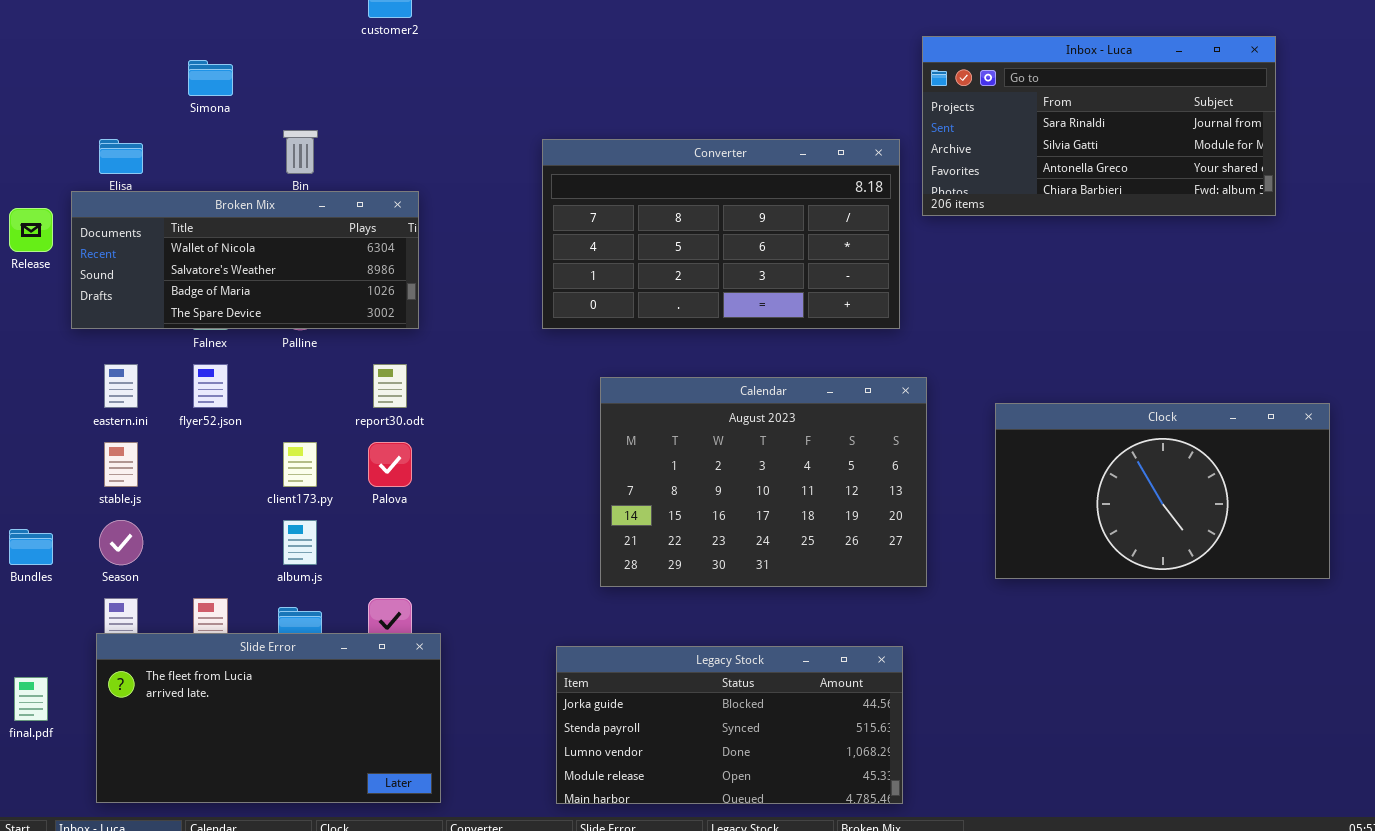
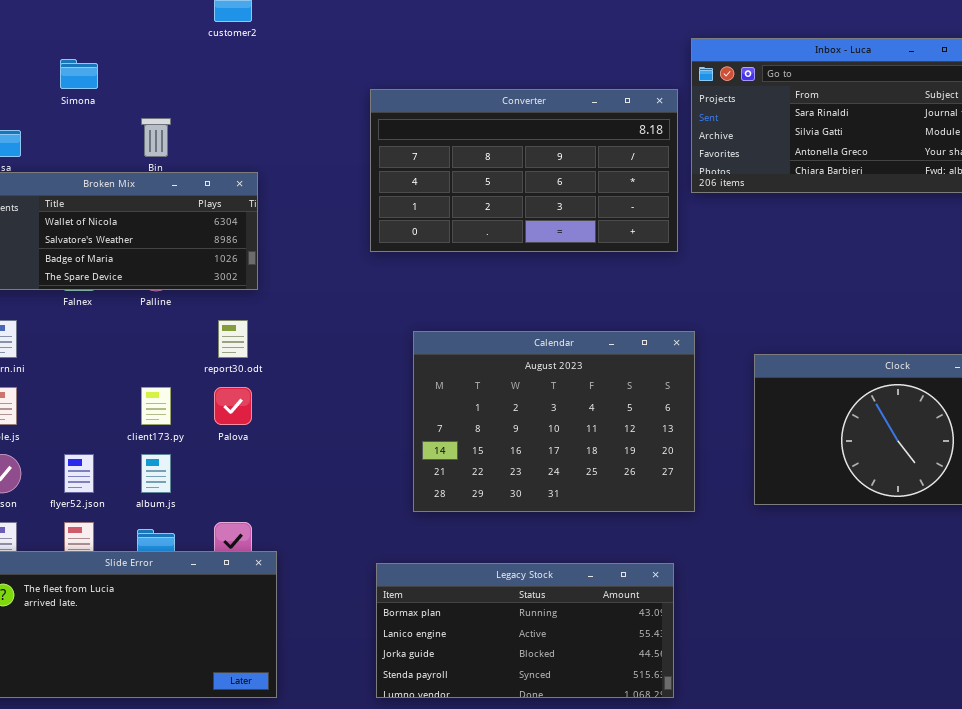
Converter: [542,139,900,329] -> [370,89,678,252], moved
flyer52.json: [193,364,228,408] -> [64,454,94,493], moved
Legacy Stock: [556,646,903,804] -> [376,563,674,698], scrolled up 2 rows

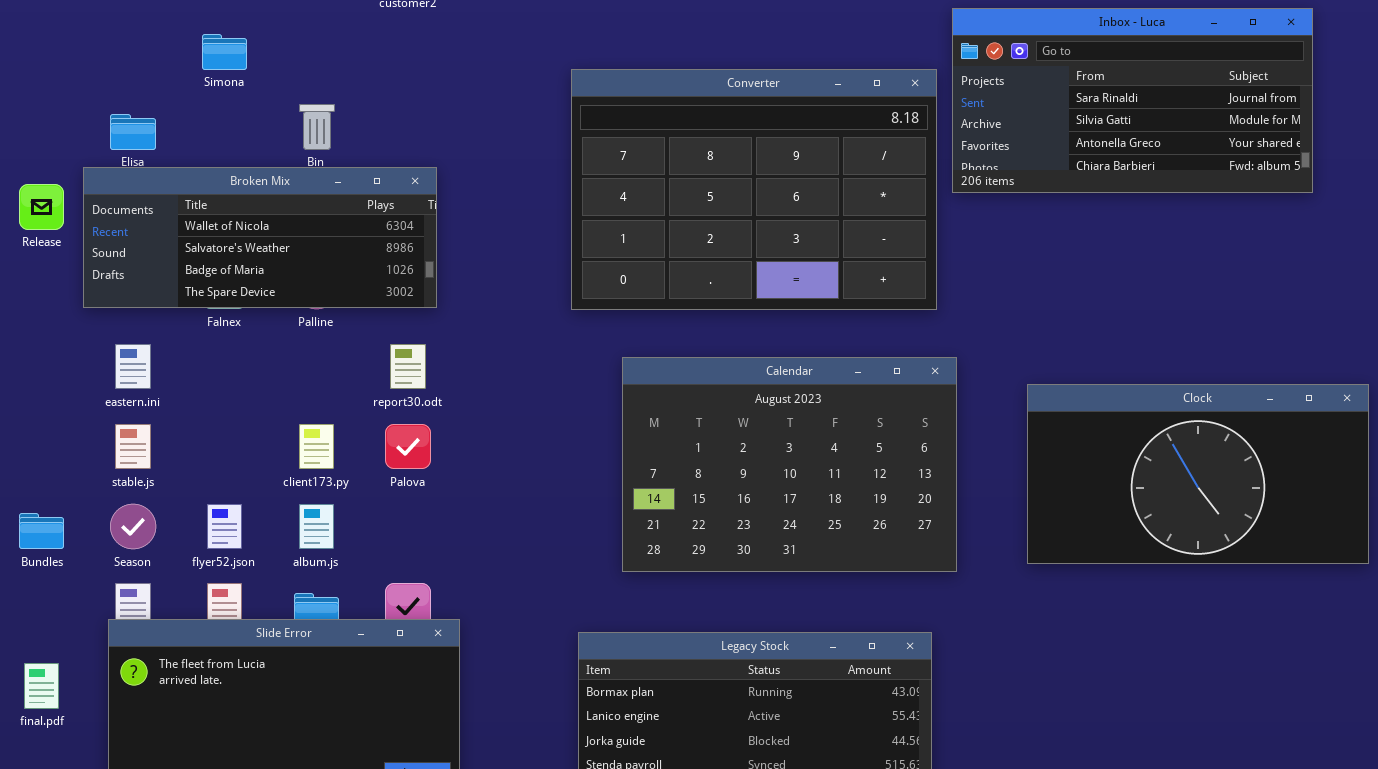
Converter: [370,89,678,252] -> [571,69,937,310], resized

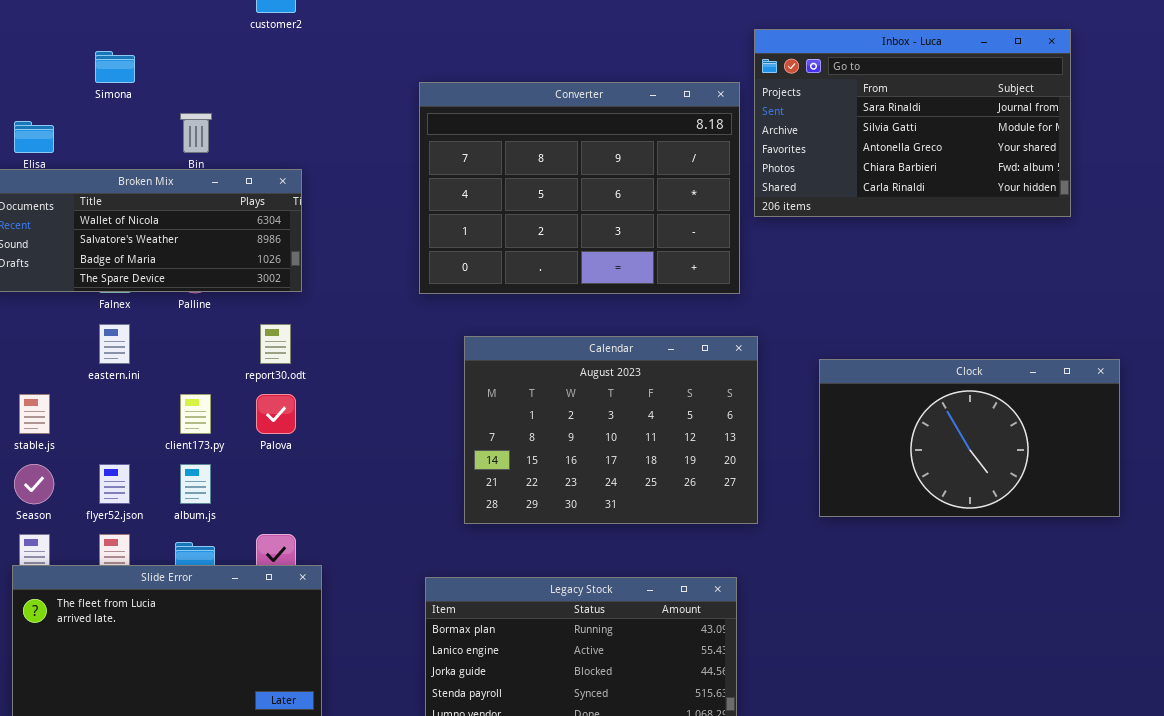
Inbox - Luca: [952,8,1313,193] -> [754,29,1071,217], resized
eastern.ini: [115,344,151,389] -> [99,324,130,364], moved

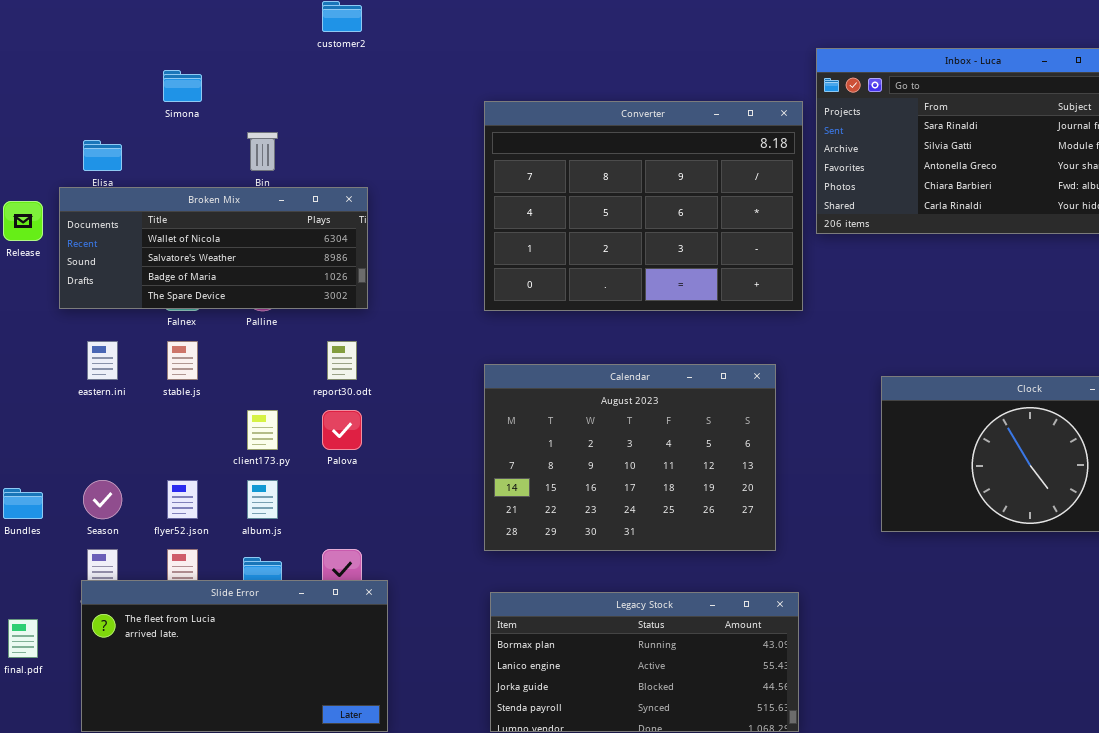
eastern.ini: [99,324,130,364] -> [87,341,118,380], moved
Calendar: [464,336,758,524] -> [484,364,776,551], moved
stable.js: [19,394,50,434] -> [167,341,198,380], moved

